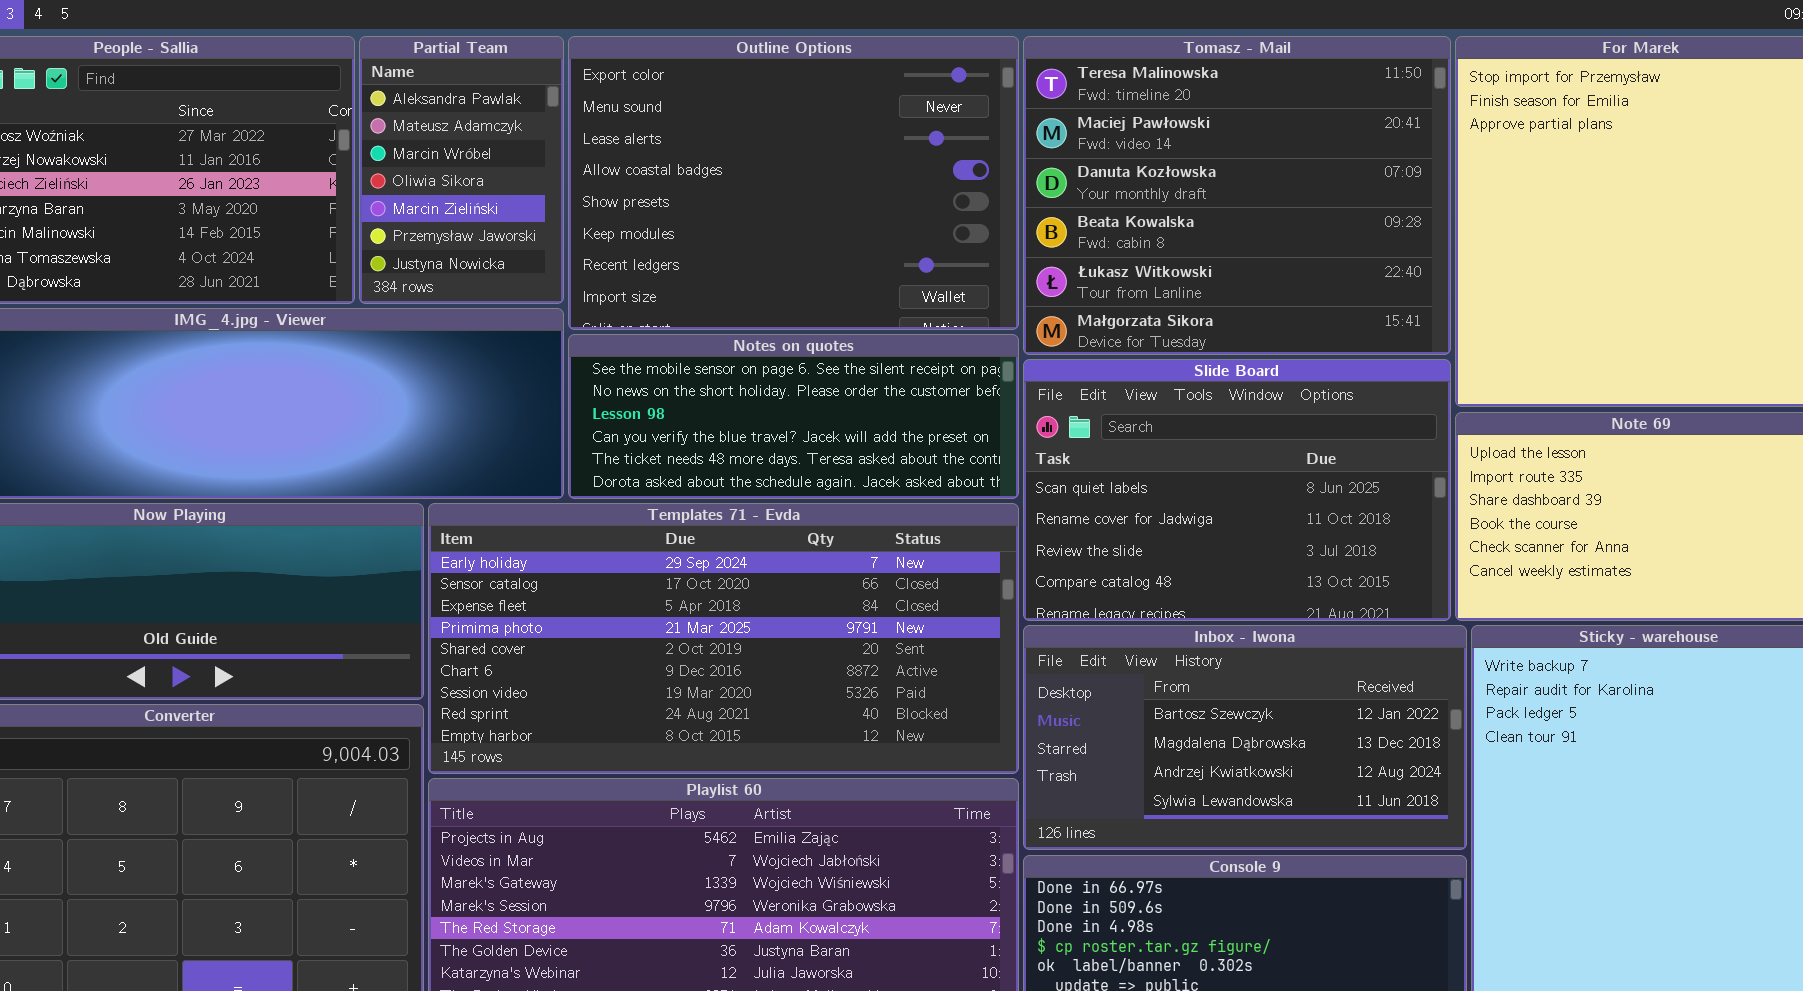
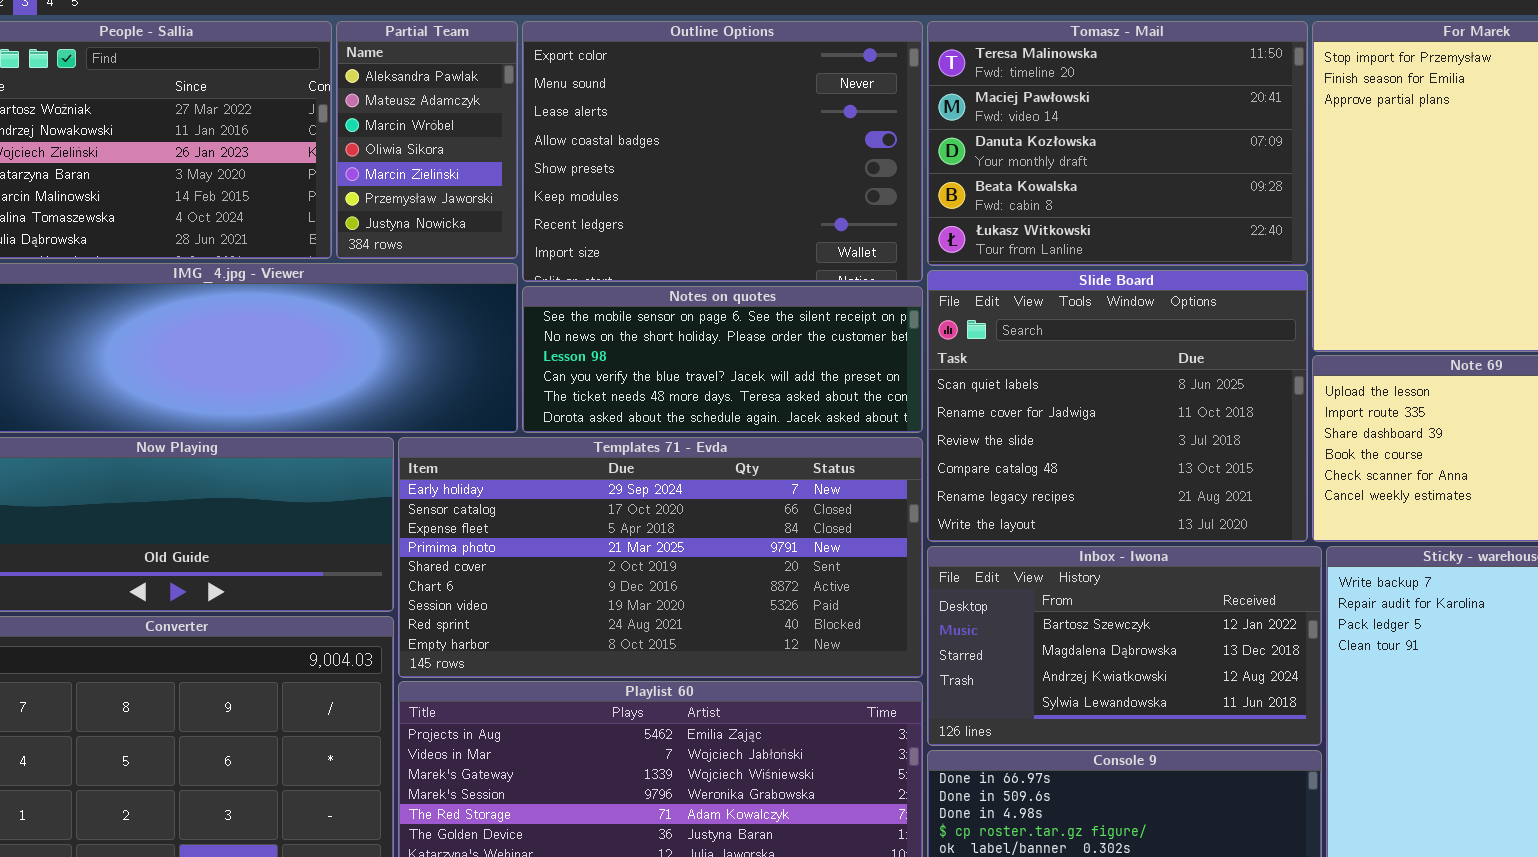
Tomasz - Mail: [1023,36,1451,355] -> [927,21,1308,266], resized
Slide Board: [1023,359,1451,621] -> [927,270,1308,542], resized

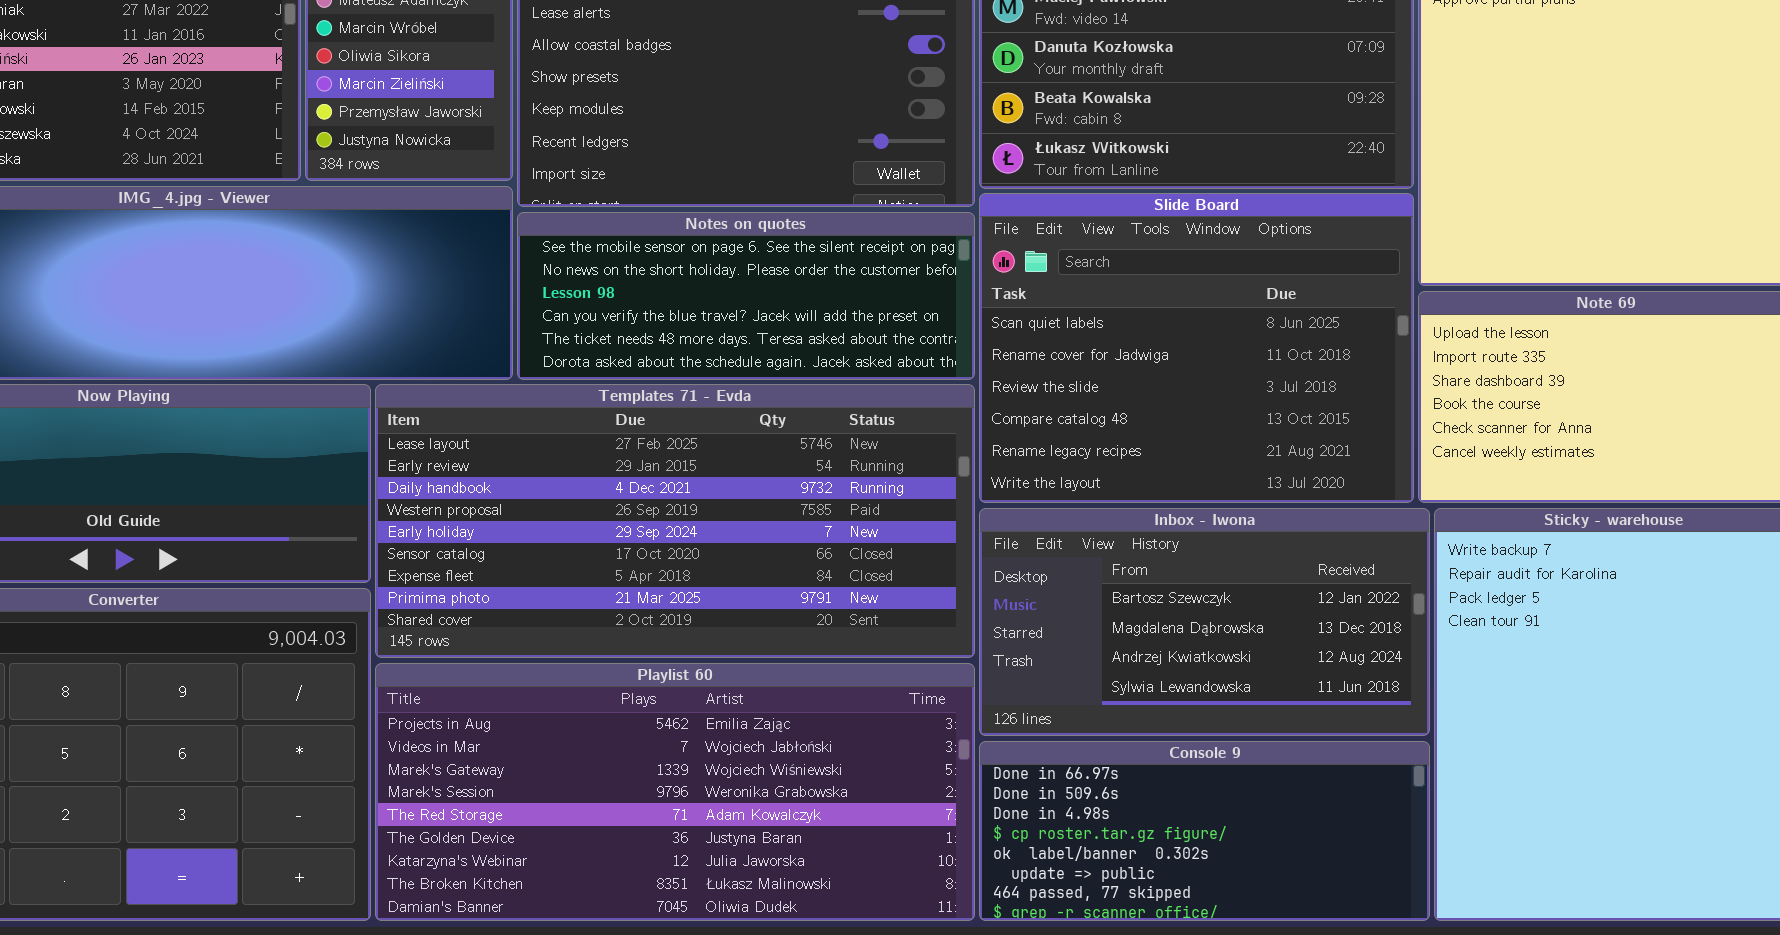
Templates 71 - Evda: [398,437,923,678] -> [375,384,975,658], scrolled up 4 rows

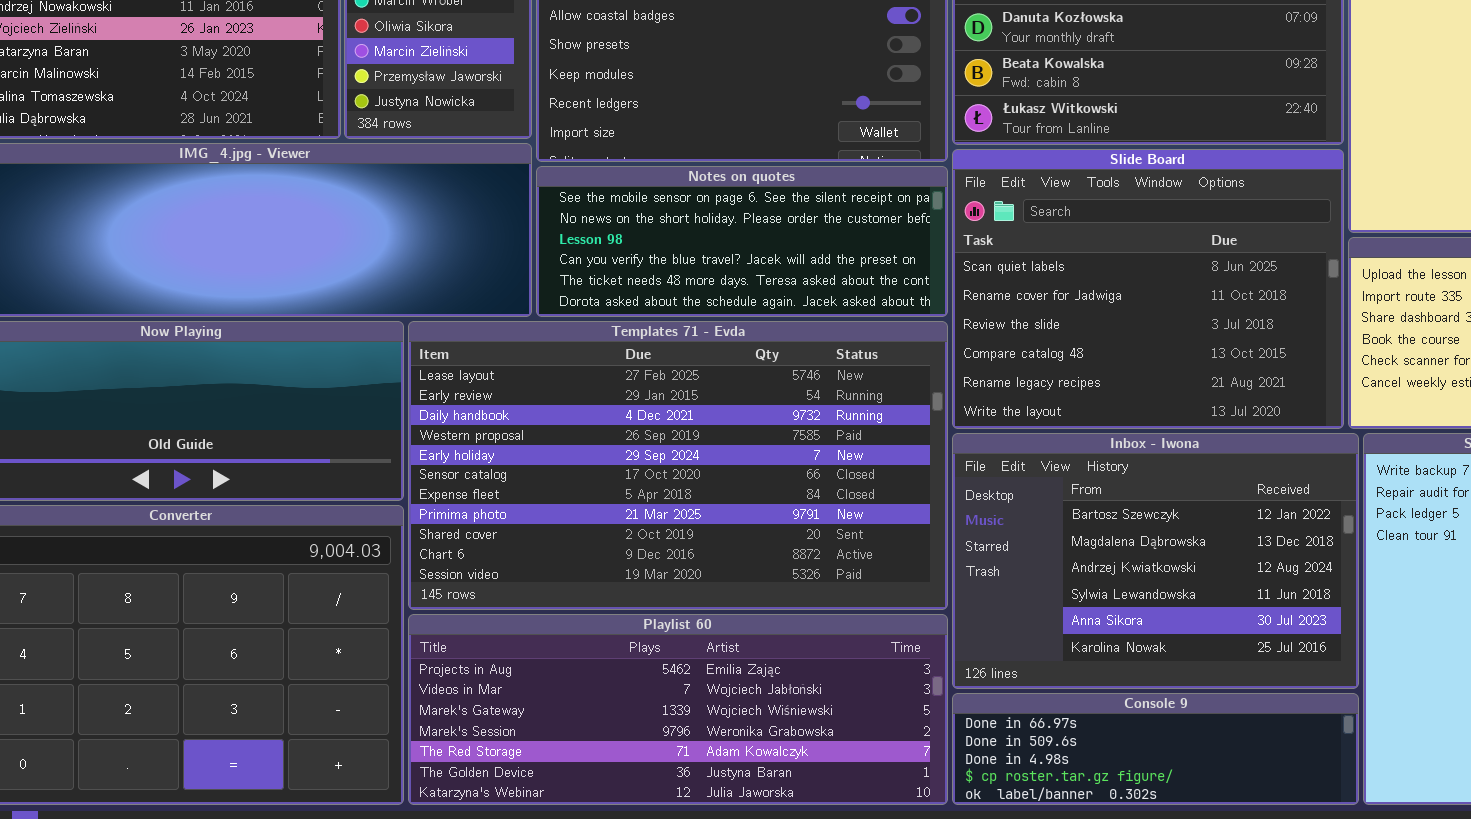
Templates 71 - Evda: [375,384,975,658] -> [408,321,948,610], resized
Inbox - Iwona: [979,508,1430,736] -> [952,433,1359,689], resized
Playlist 60: [375,663,975,921] -> [408,614,948,805], resized
Console 9: [979,741,1430,921] -> [952,693,1359,805], resized

